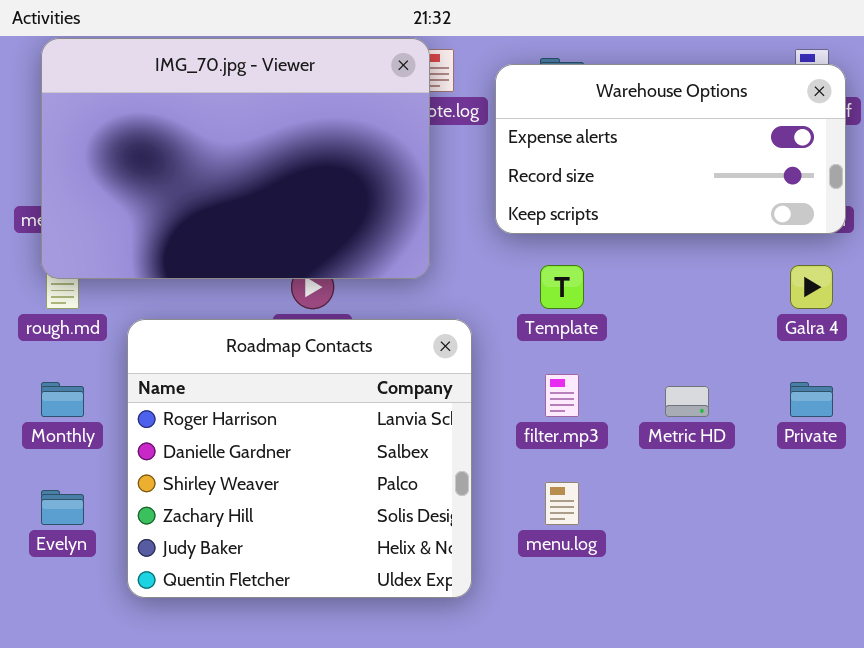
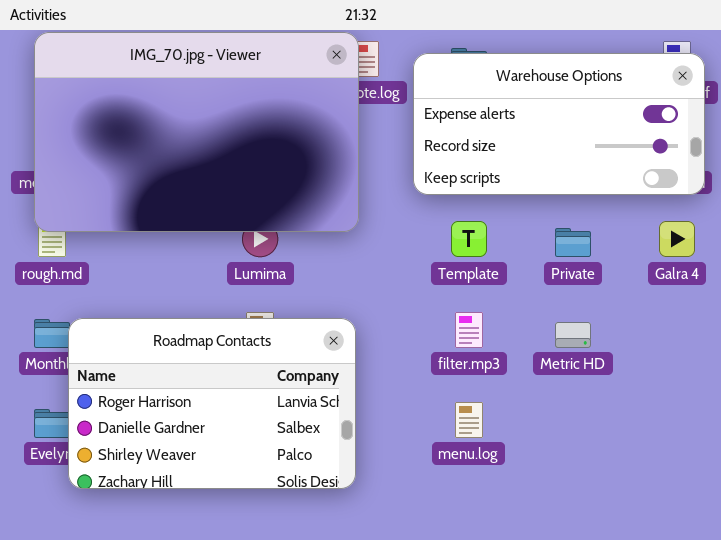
Roadmap Contacts: [127,319,472,598] -> [68,318,356,489], moved, resized
Private: [790,382,833,417] -> [555,228,591,257], moved

